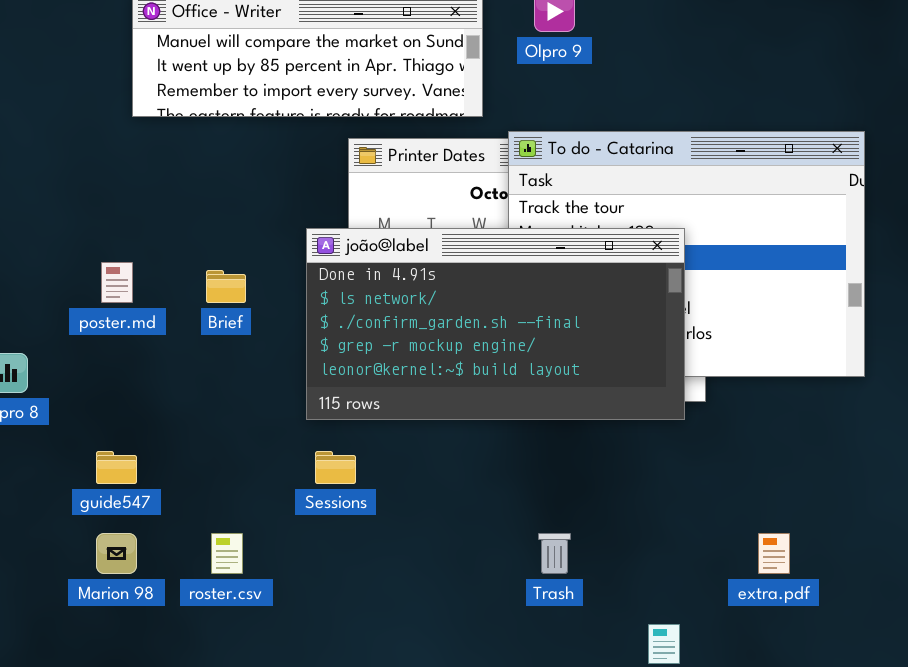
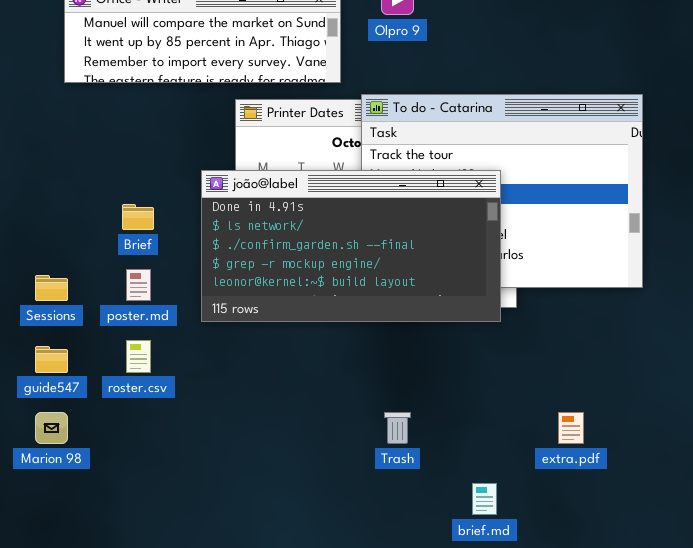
poster.md: [101,262,133,303] -> [126,269,151,301], moved
Sessions: [315,451,356,484] -> [35,275,68,301], moved
roster.csv: [211,533,243,574] -> [126,340,151,373], moved

